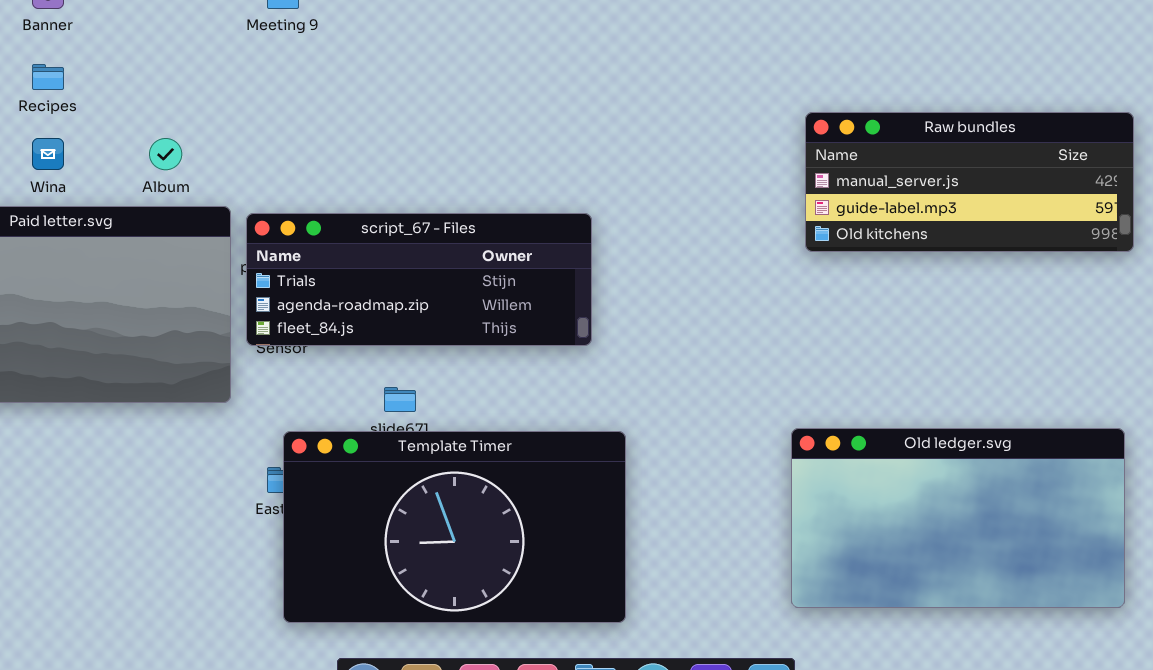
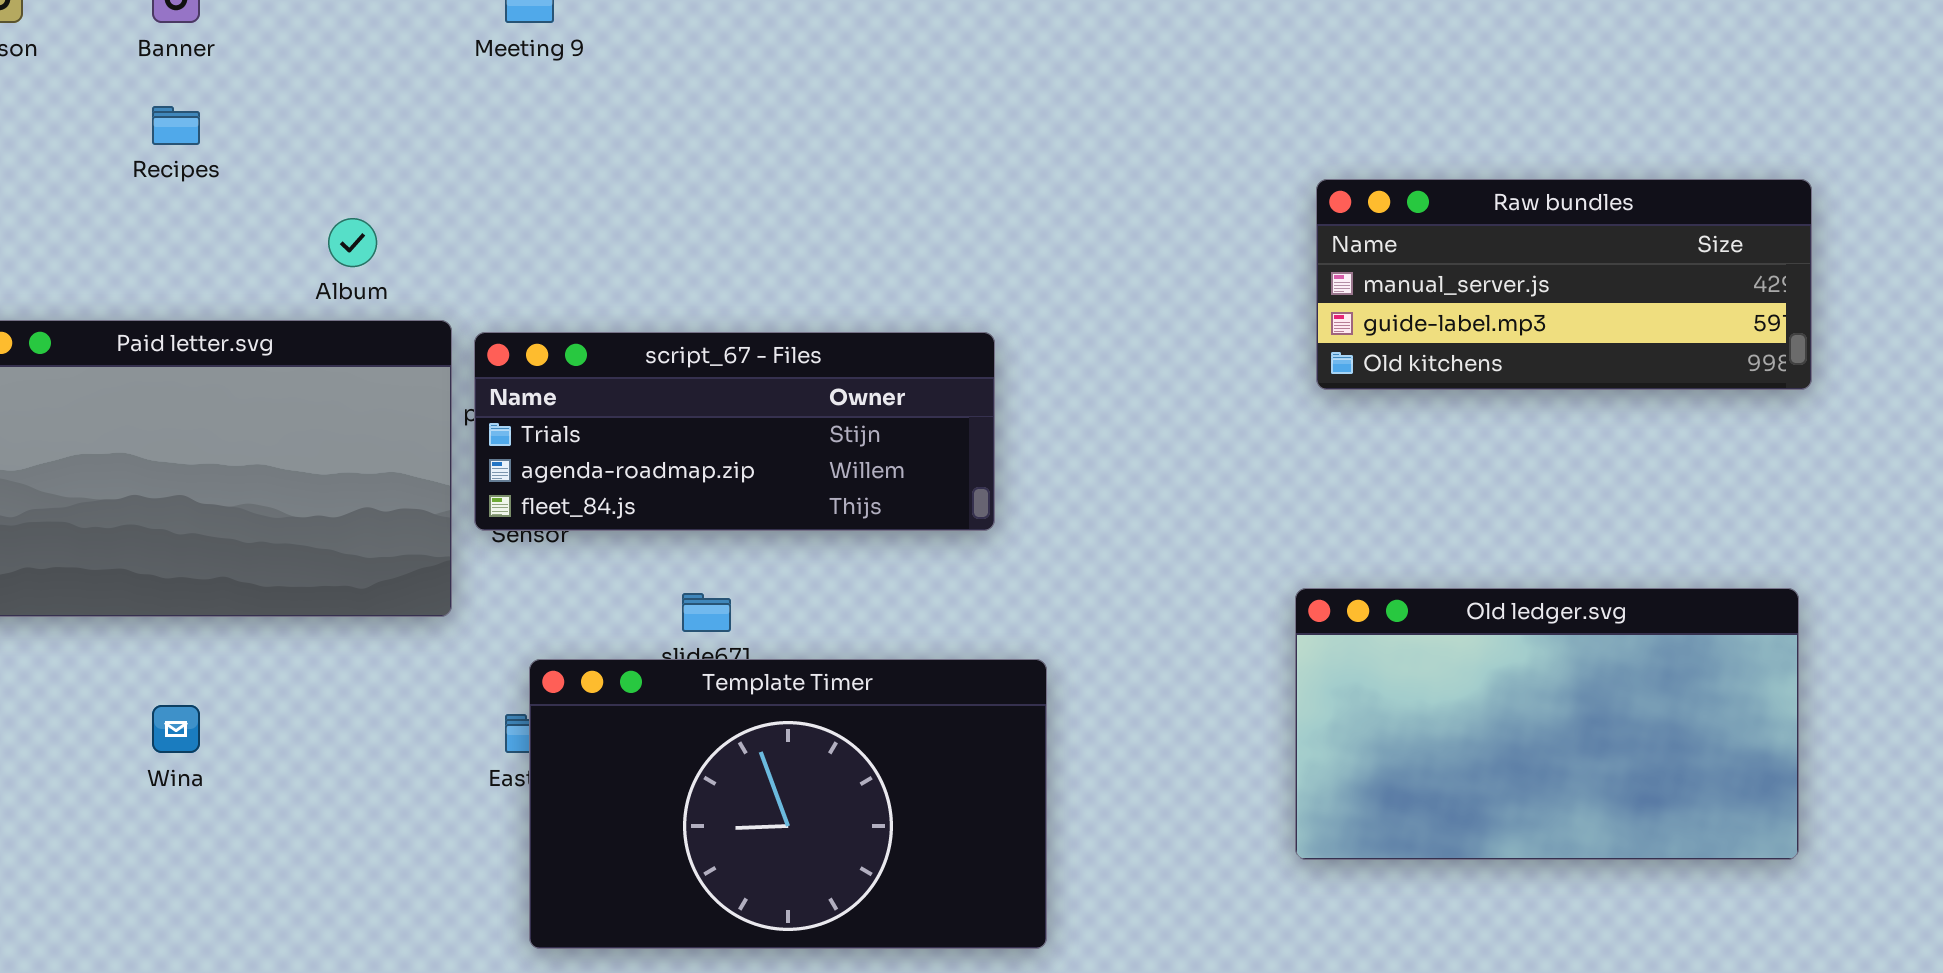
Wina: [32,138,64,170] -> [152,705,200,753], moved
Old ledger.svg: [791,428,1125,608] -> [1295,588,1799,860], moved

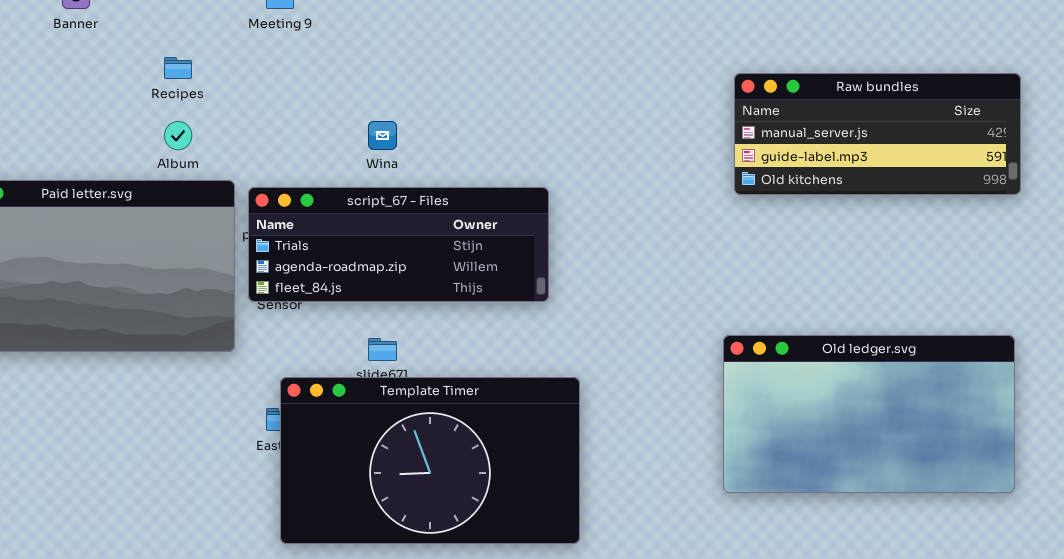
Recipes: [152,106,200,145] -> [164,57,192,79], moved
Raw bundles: [1316,179,1812,390] -> [734,73,1021,195], moved
Wina: [152,705,200,753] -> [368,121,397,150], moved

